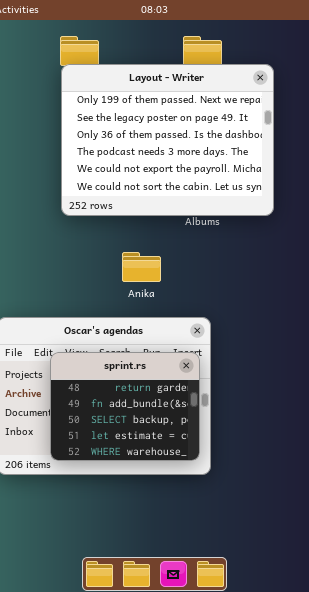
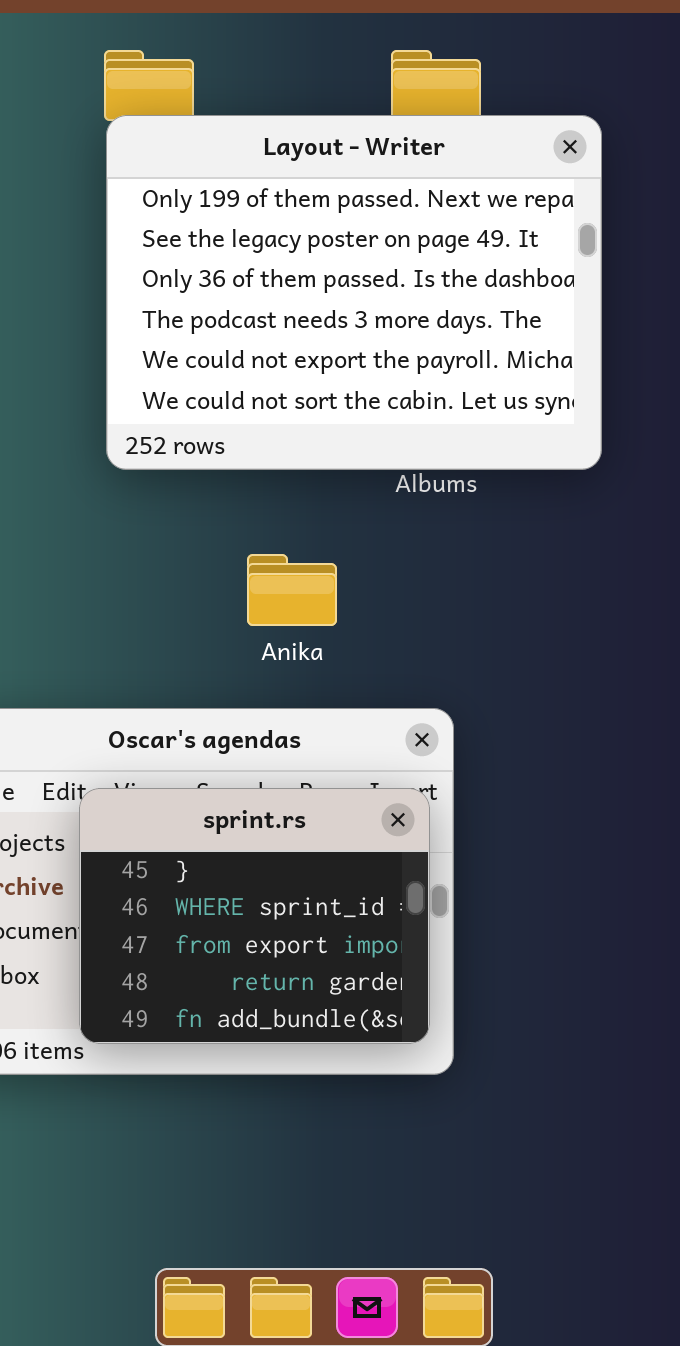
sprint.rs: [50,352,200,461] -> [79,788,430,1044], scrolled up 3 rows

